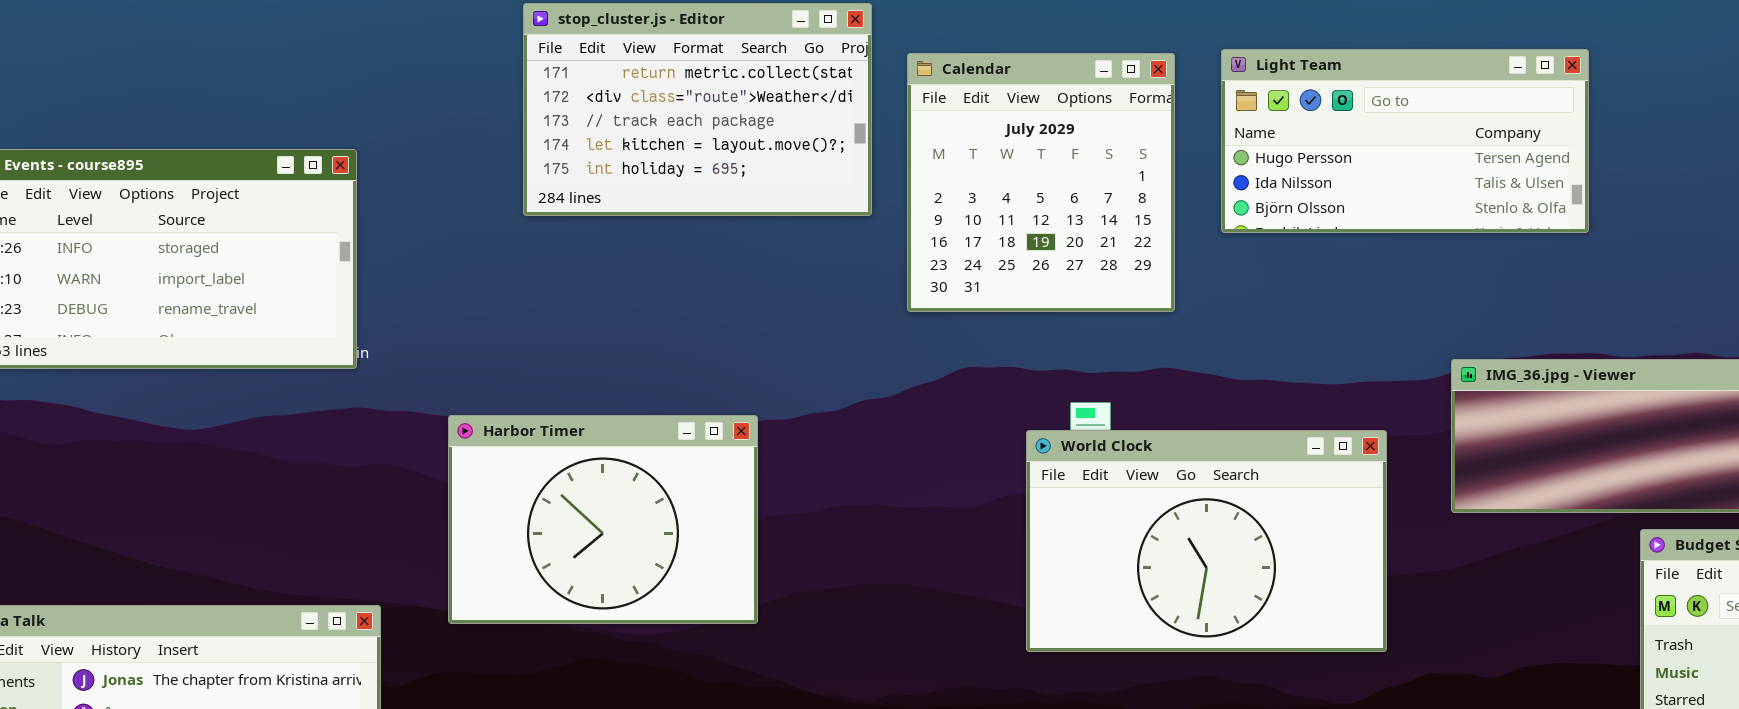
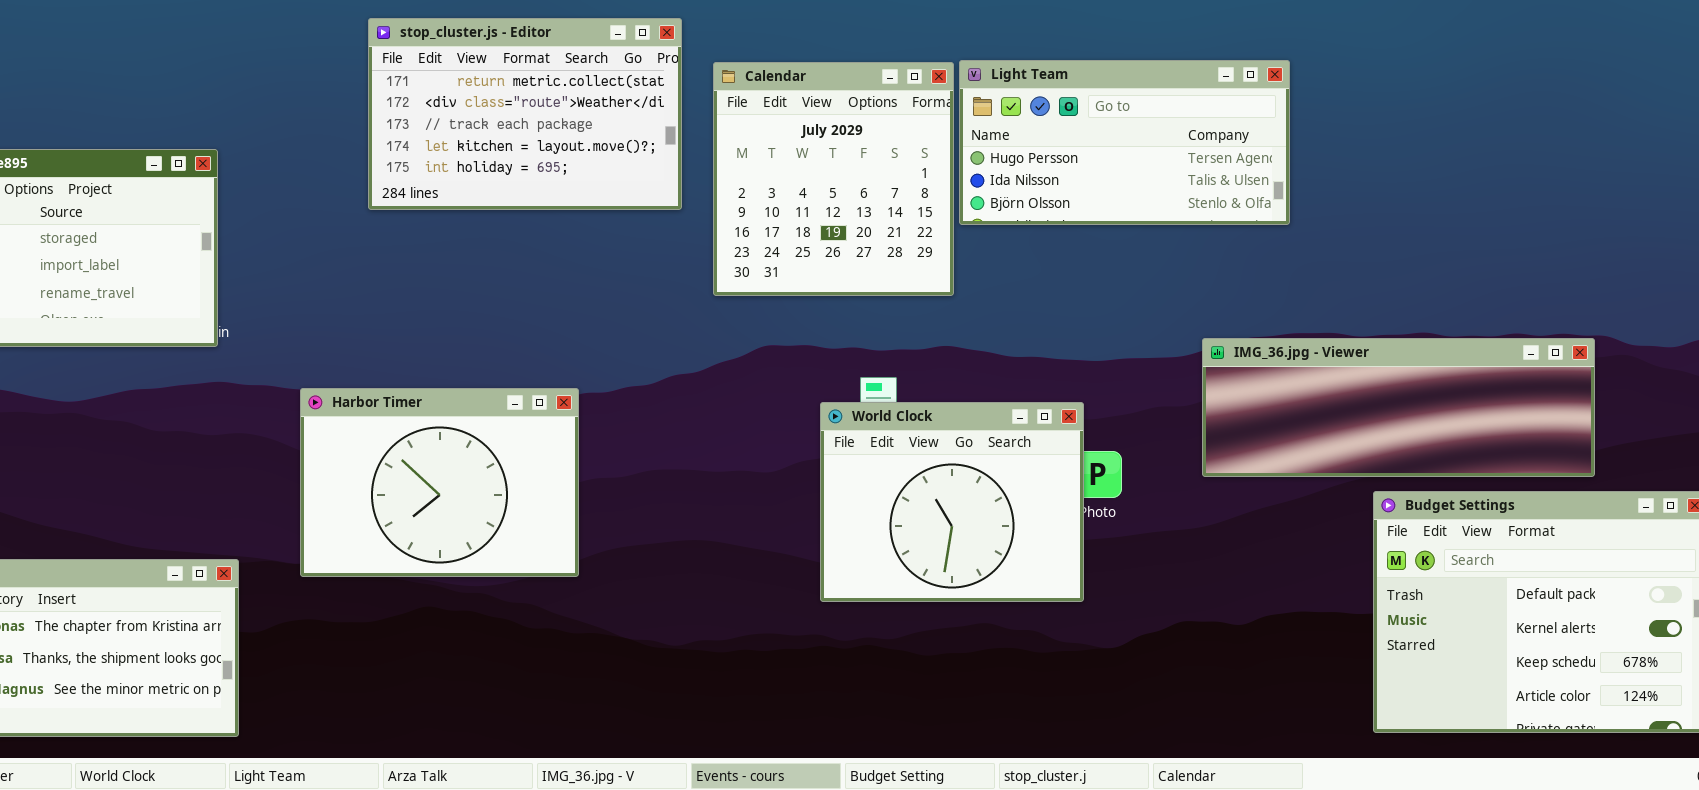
Light Team: [1221,49,1589,233] -> [959,60,1290,225], moved
World Clock: [1026,430,1387,652] -> [820,402,1084,602], resized

